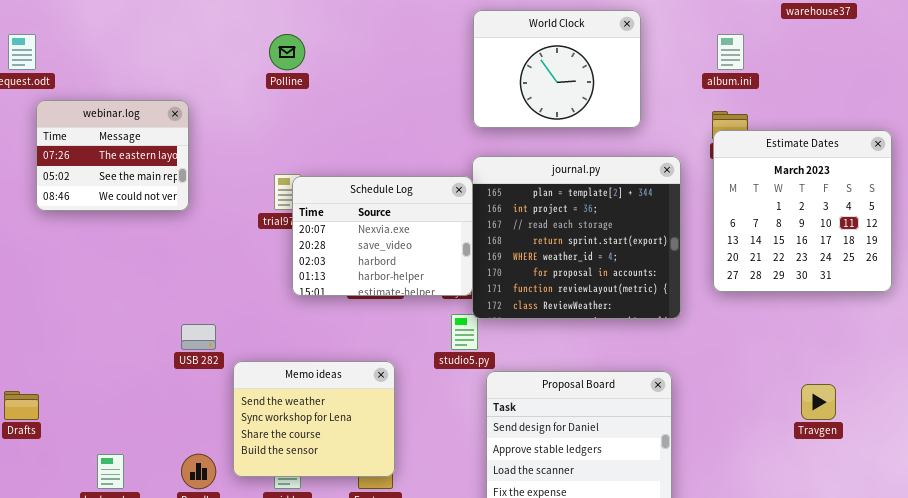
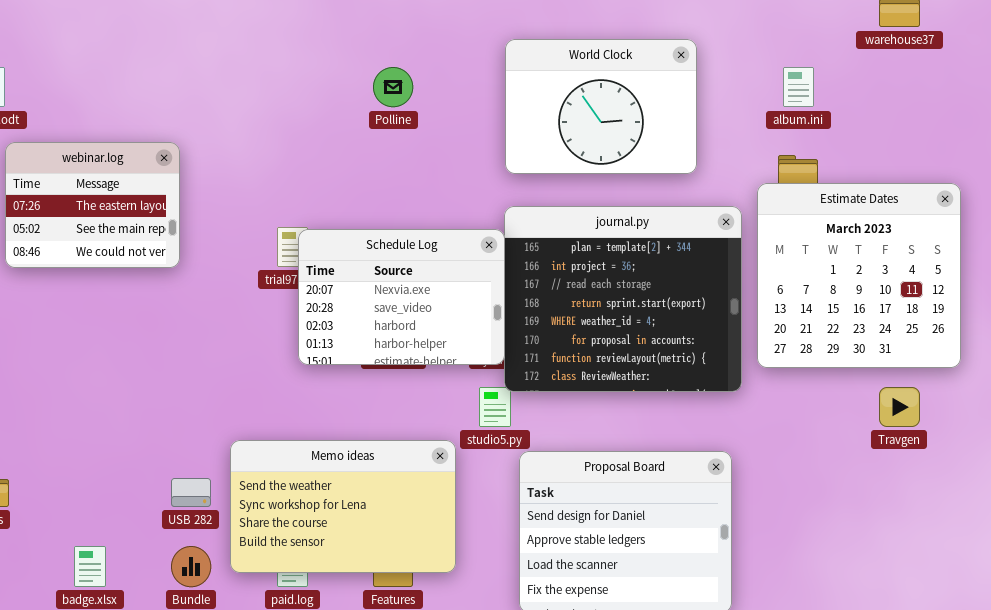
Polline: [269,34,305,70] -> [373,67,413,107], moved
Estimate Dates: [713,130,892,292] -> [757,183,961,368], moved
USB 282: [181,324,216,350] -> [171,478,211,507], moved
Memo ideas: [233,361,395,477] -> [230,440,456,573], resized
Travgen: [801,384,836,420] -> [879,387,920,427], moved

